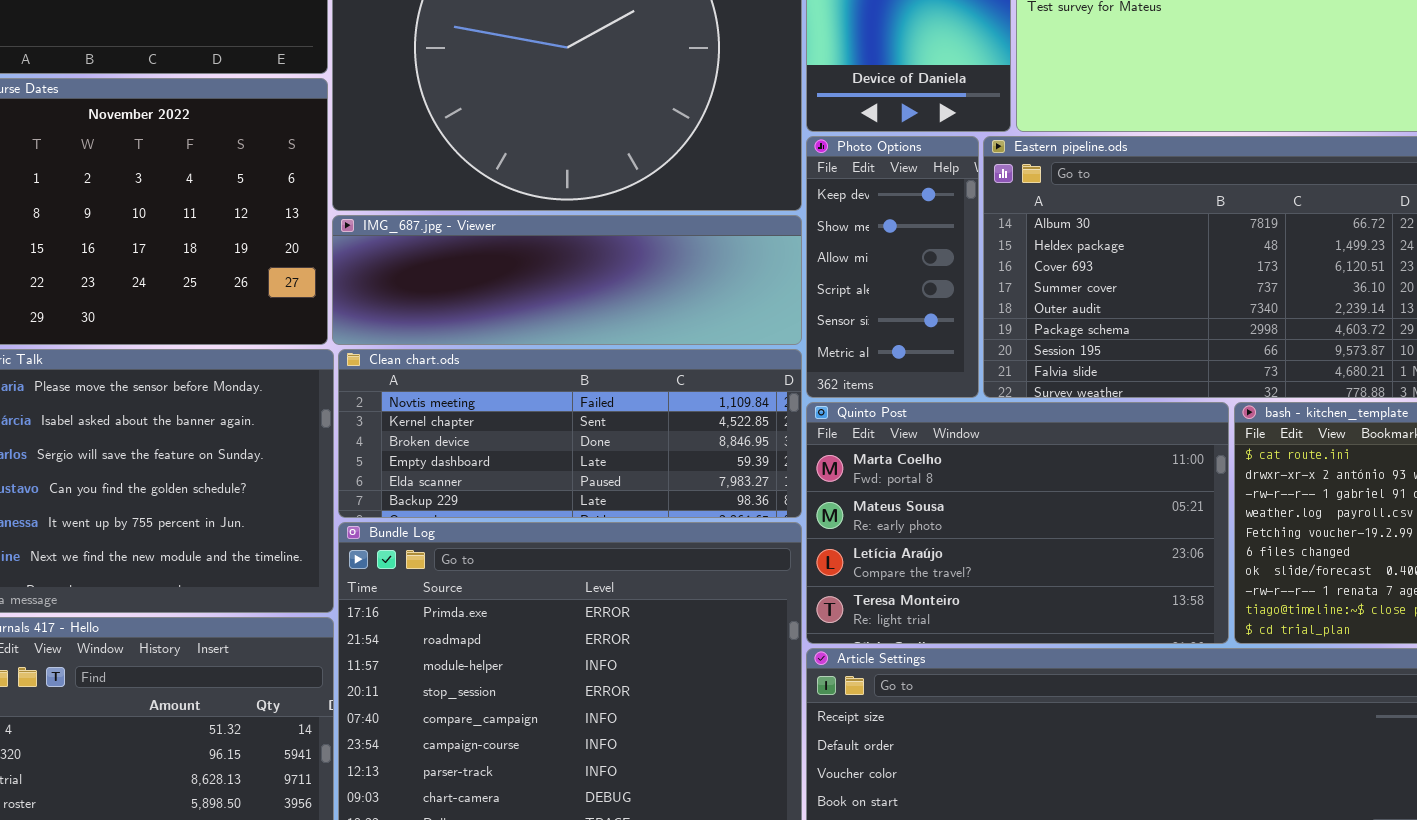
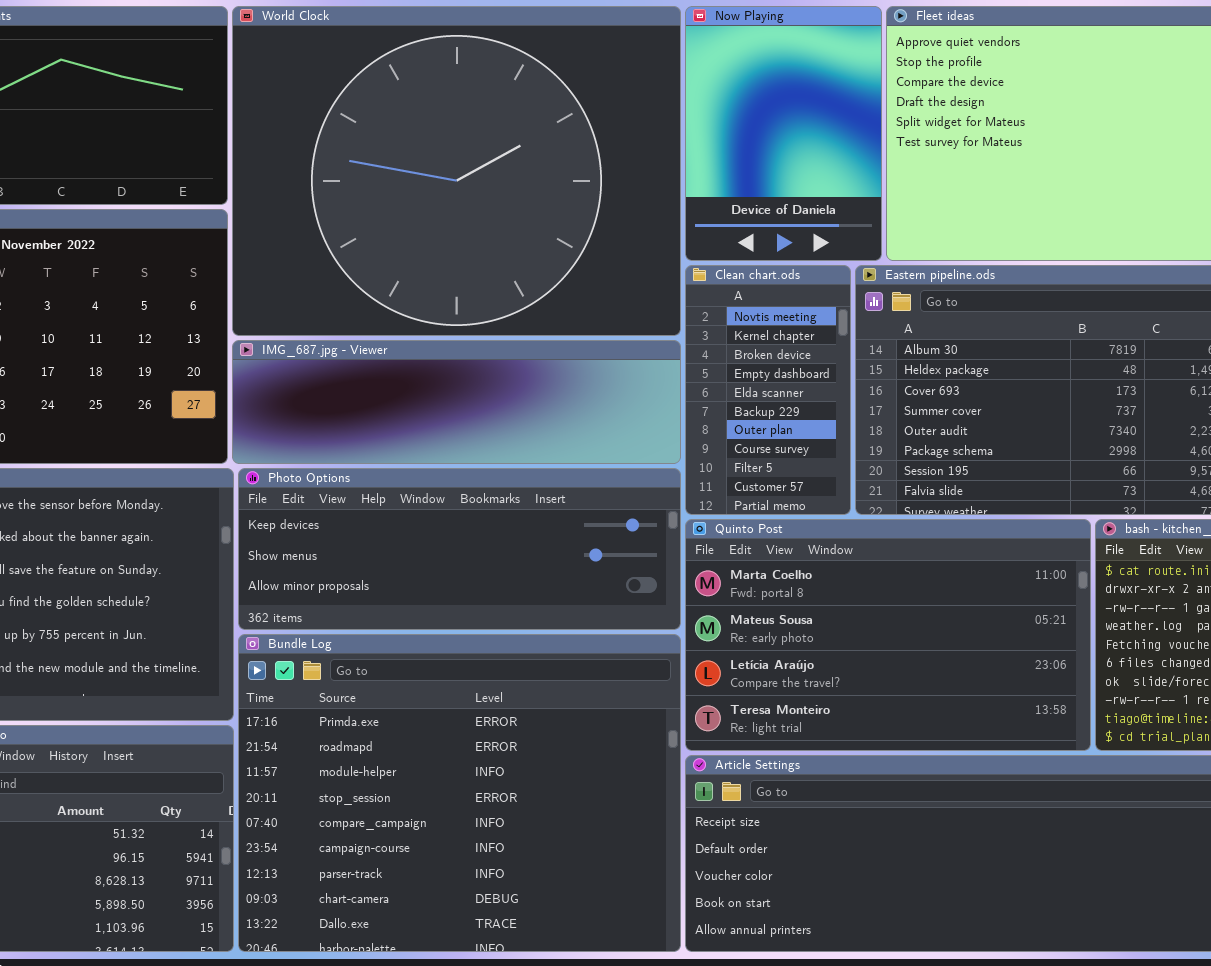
Photo Options: [806,136,979,398] -> [238,468,681,630], moved, resized
Clean chart.ods: [338,349,802,518] -> [685,265,851,515], moved, resized

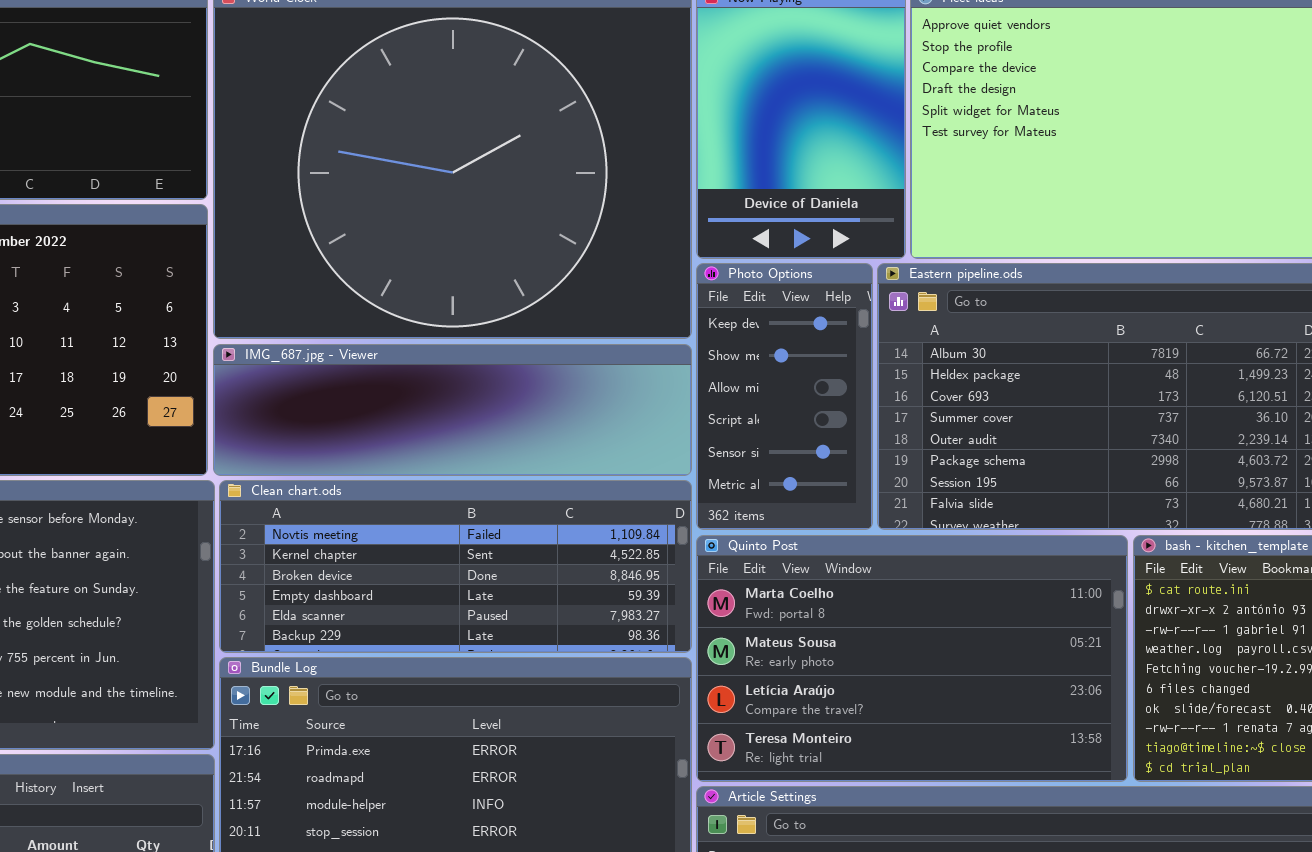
Clean chart.ods: [685,265,851,515] -> [219,480,692,653], moved, resized
Photo Options: [238,468,681,630] -> [696,263,873,530], moved, resized

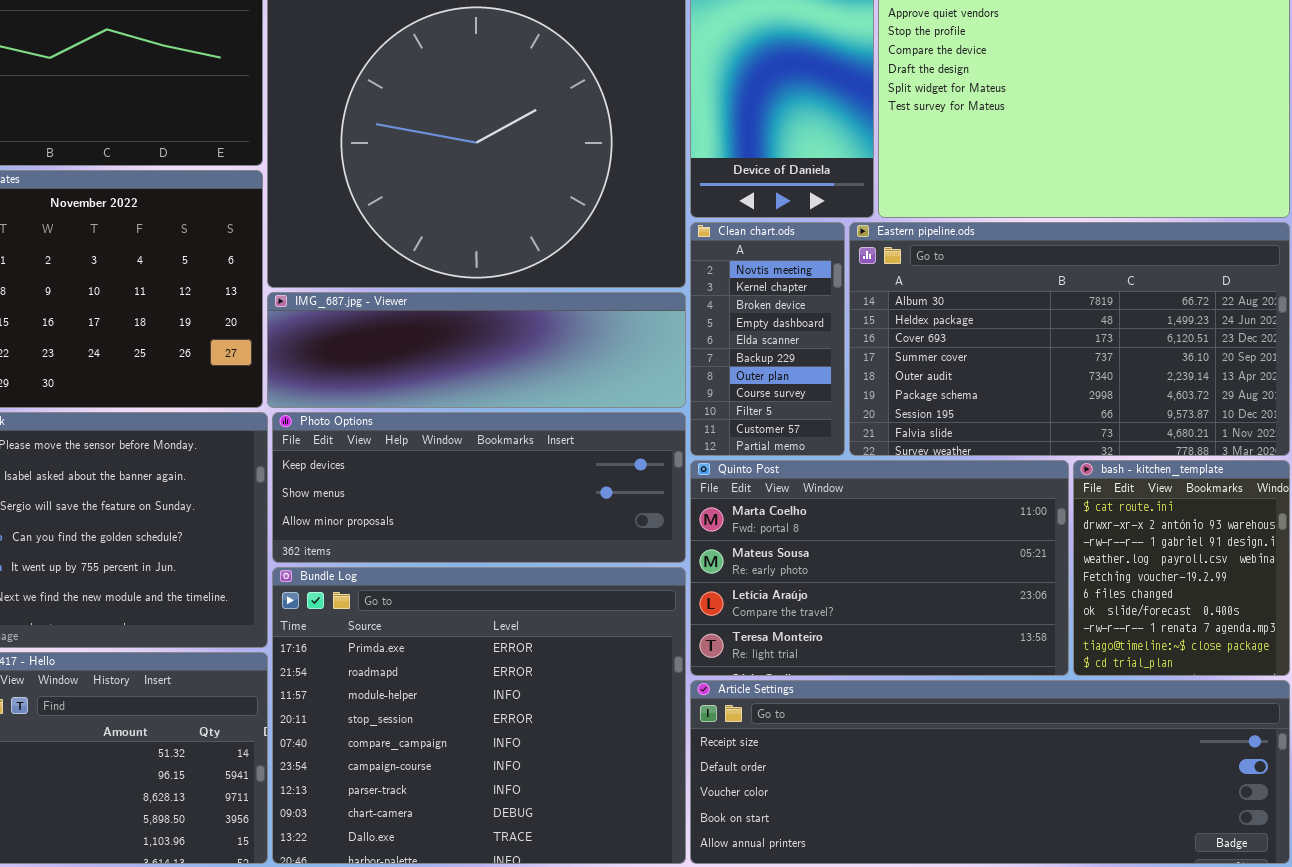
Photo Options: [696,263,873,530] -> [272,412,686,563], moved, resized
Clean chart.ods: [219,480,692,653] -> [690,222,845,456], moved, resized

